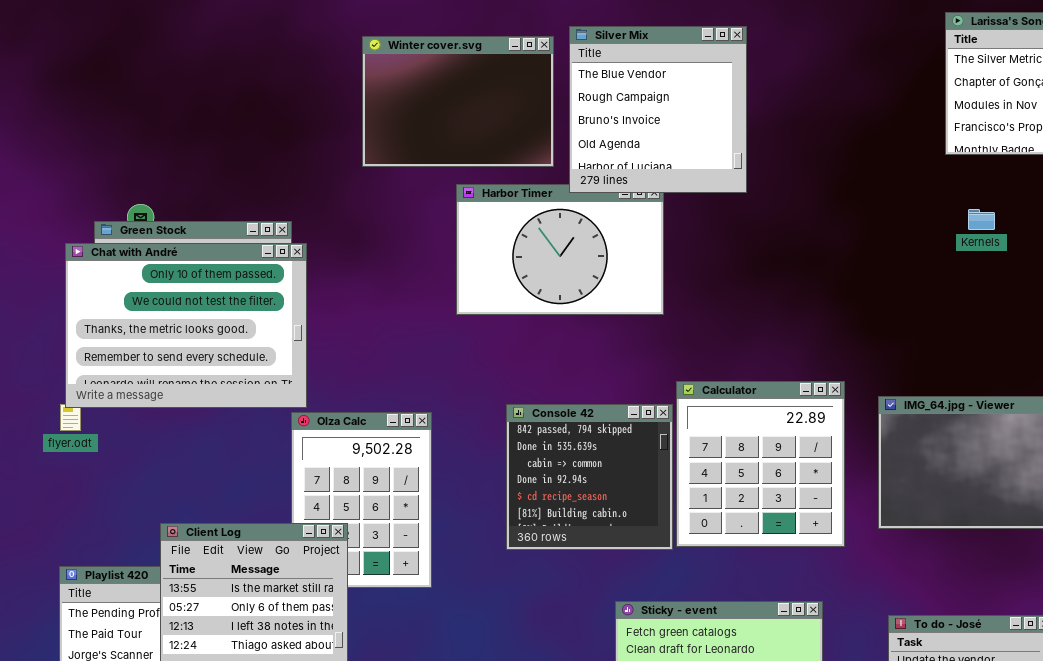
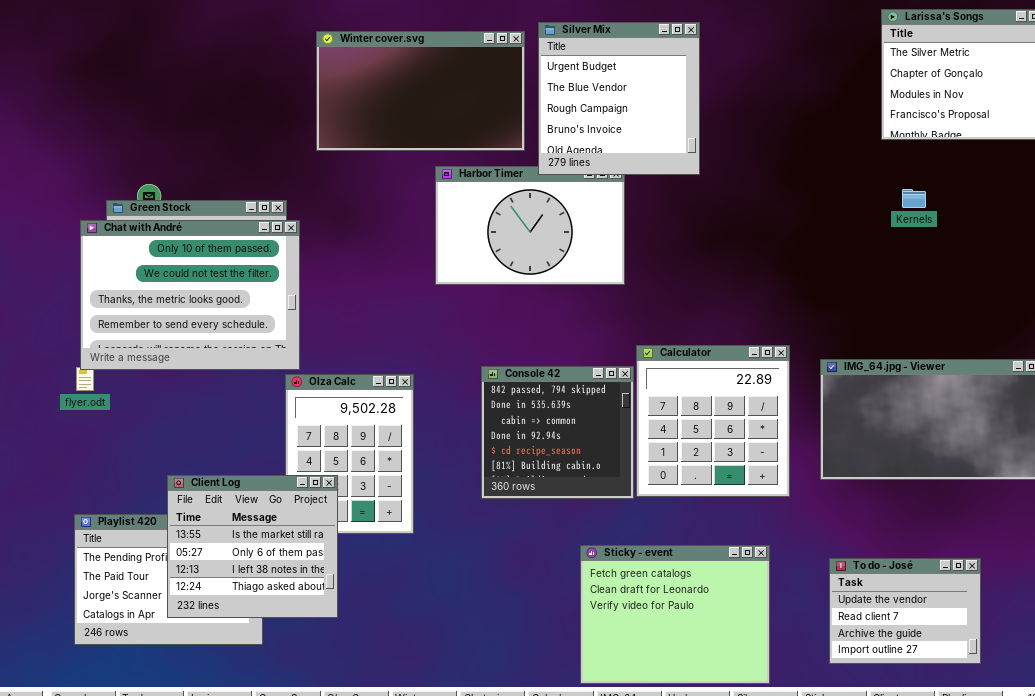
Silver Mix: [569,26,747,193] -> [538,22,700,175], scrolled up 1 row
Winter cover.svg: [362,36,554,167] -> [316,31,525,151], resized

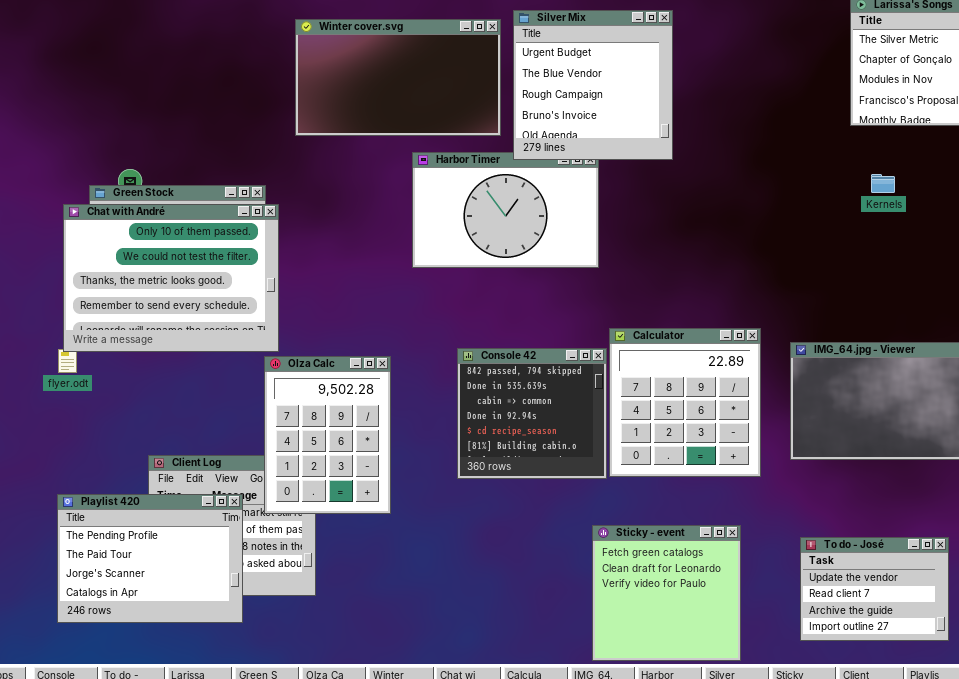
Olza Calc: [285,374,414,534] -> [264,356,391,514], raised
Playlist 420: [74,514,263,645] -> [57,494,243,623], raised
Sticky - event: [580,545,770,684] -> [592,525,741,661], resized

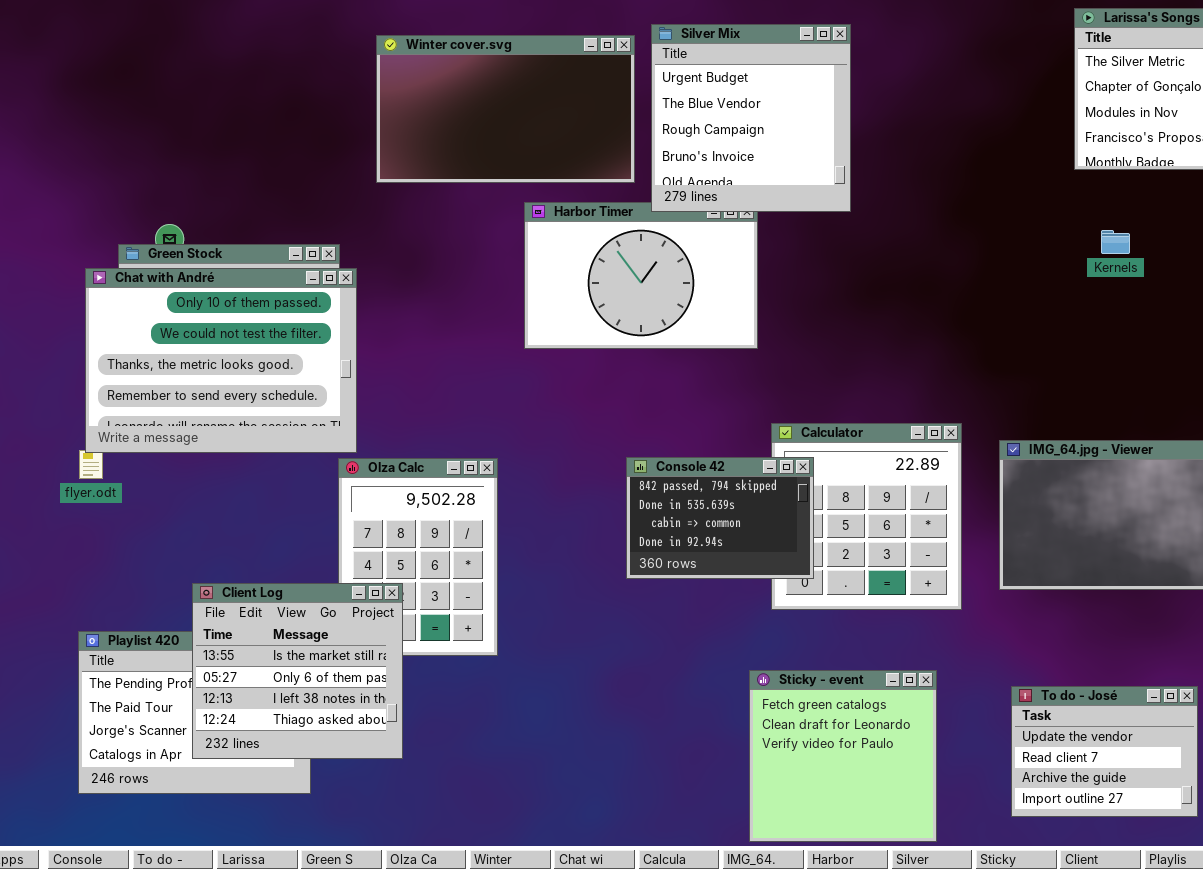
Console 42: [457,348,607,479] -> [626,457,814,579], moved, resized
Client Log: [148,455,316,596] -> [192,583,403,759], raised

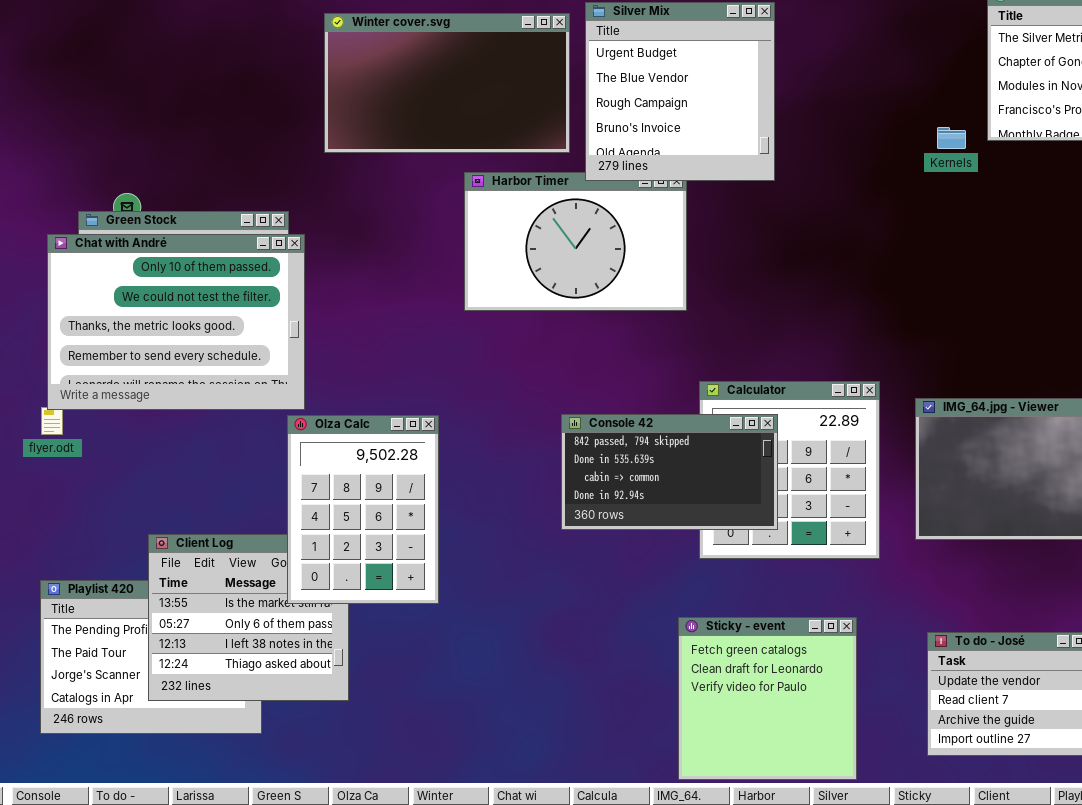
Kernels: [1101,230,1130,254] -> [937,127,966,149], moved
Console 42: [626,457,814,579] -> [561,414,778,530], resized
Olza Calc: [338,458,498,656] -> [287,415,439,604], raised

